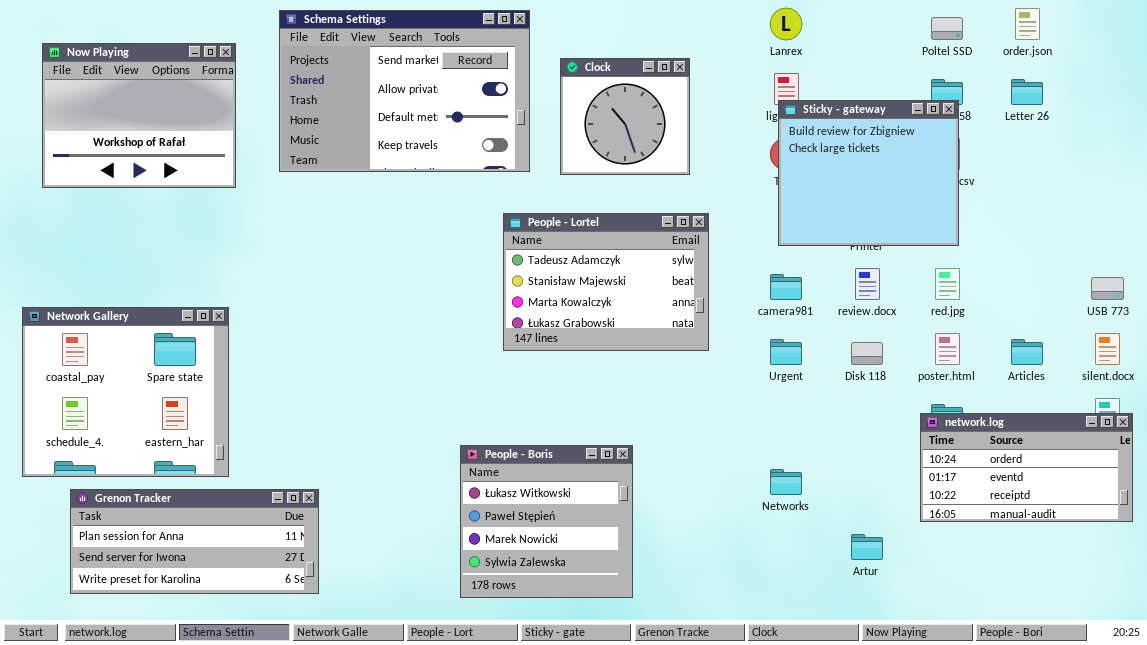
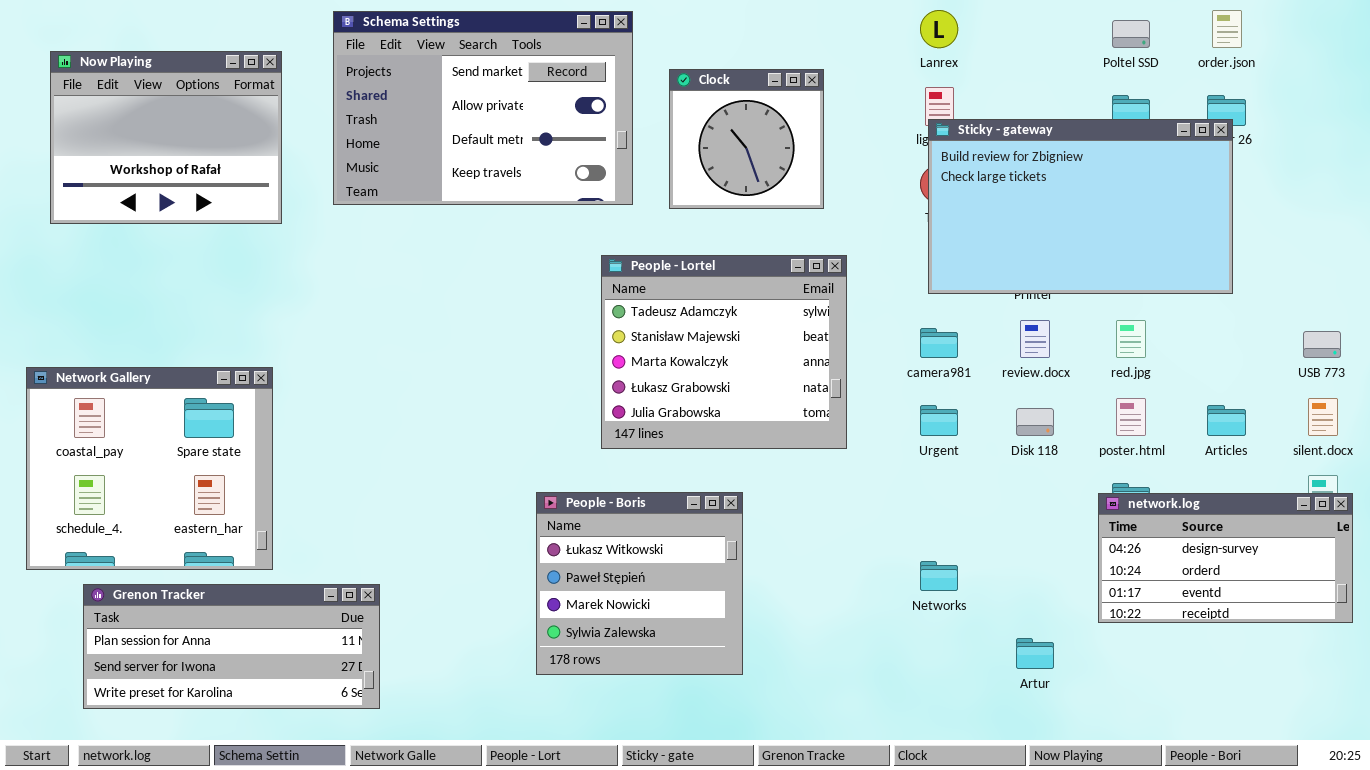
Sticky - gateway: [778,100,959,246] -> [928,119,1233,294], resized
People - Lortel: [503,213,709,351] -> [601,255,847,449], resized
network.log: [920,413,1133,522] -> [1098,493,1353,623], scrolled up 1 row
People - Boris: [460,445,633,598] -> [536,492,743,675], moved

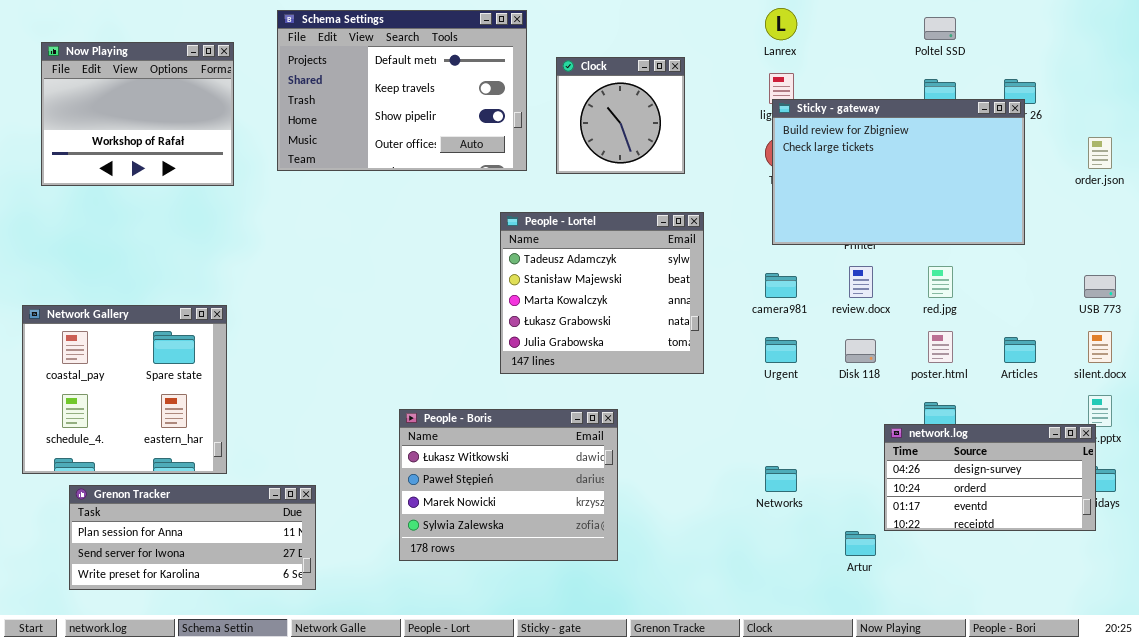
order.json: [1212,10,1242,48] -> [1088,137,1112,169], moved
Schema Settings: [333,11,633,205] -> [277,10,527,171], scrolled down 2 rows
People - Boris: [536,492,743,675] -> [399,409,618,561], resized
network.log: [1098,493,1353,623] -> [884,424,1096,531], moved

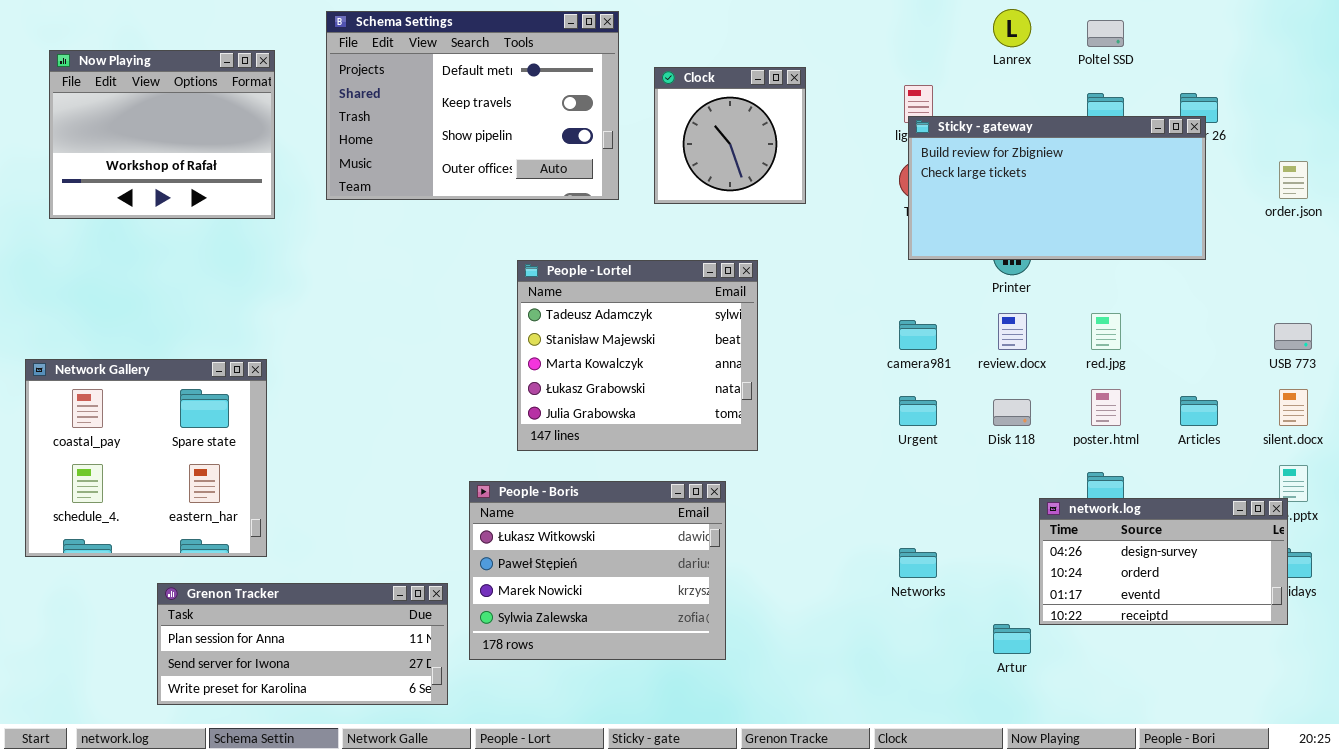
Lanrex: [765,8,797,40] -> [993,9,1031,47], moved
Sticky - gateway: [772,99,1025,245] -> [908,116,1206,260], resized
People - Lortel: [500,212,704,374] -> [517,260,758,451], moved
Grenon Tracker: [69,485,316,590] -> [157,583,448,705], moved

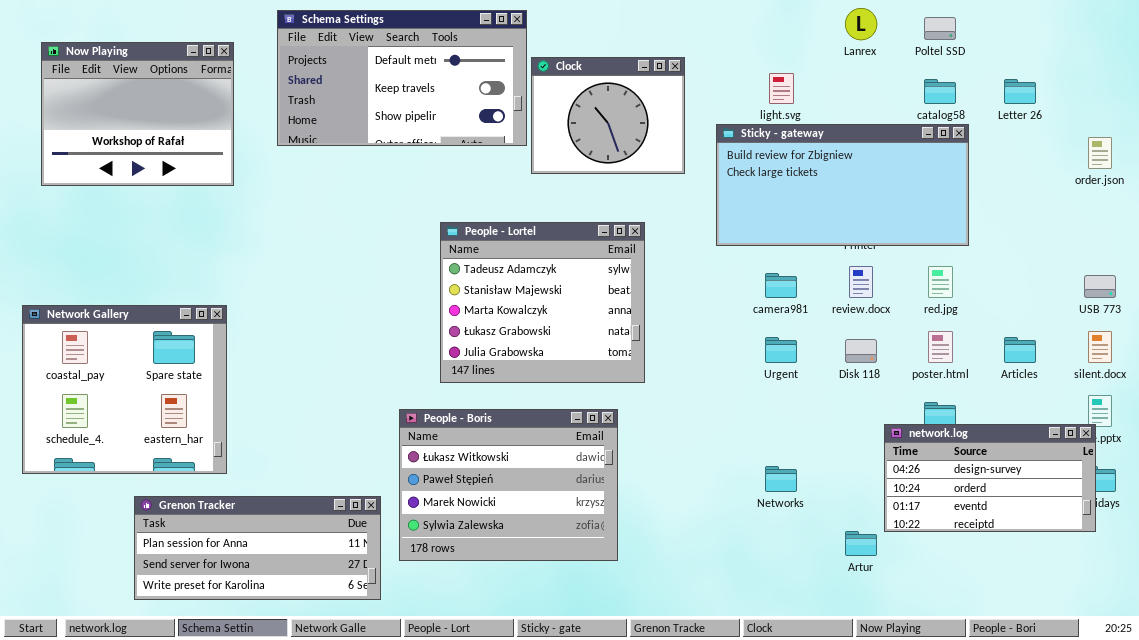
Schema Settings: [326,11,619,200] -> [277,10,527,146], resized
Clock: [654,67,806,204] -> [531,57,685,174], resized
Sticky - gateway: [908,116,1206,260] -> [716,124,969,246], moved

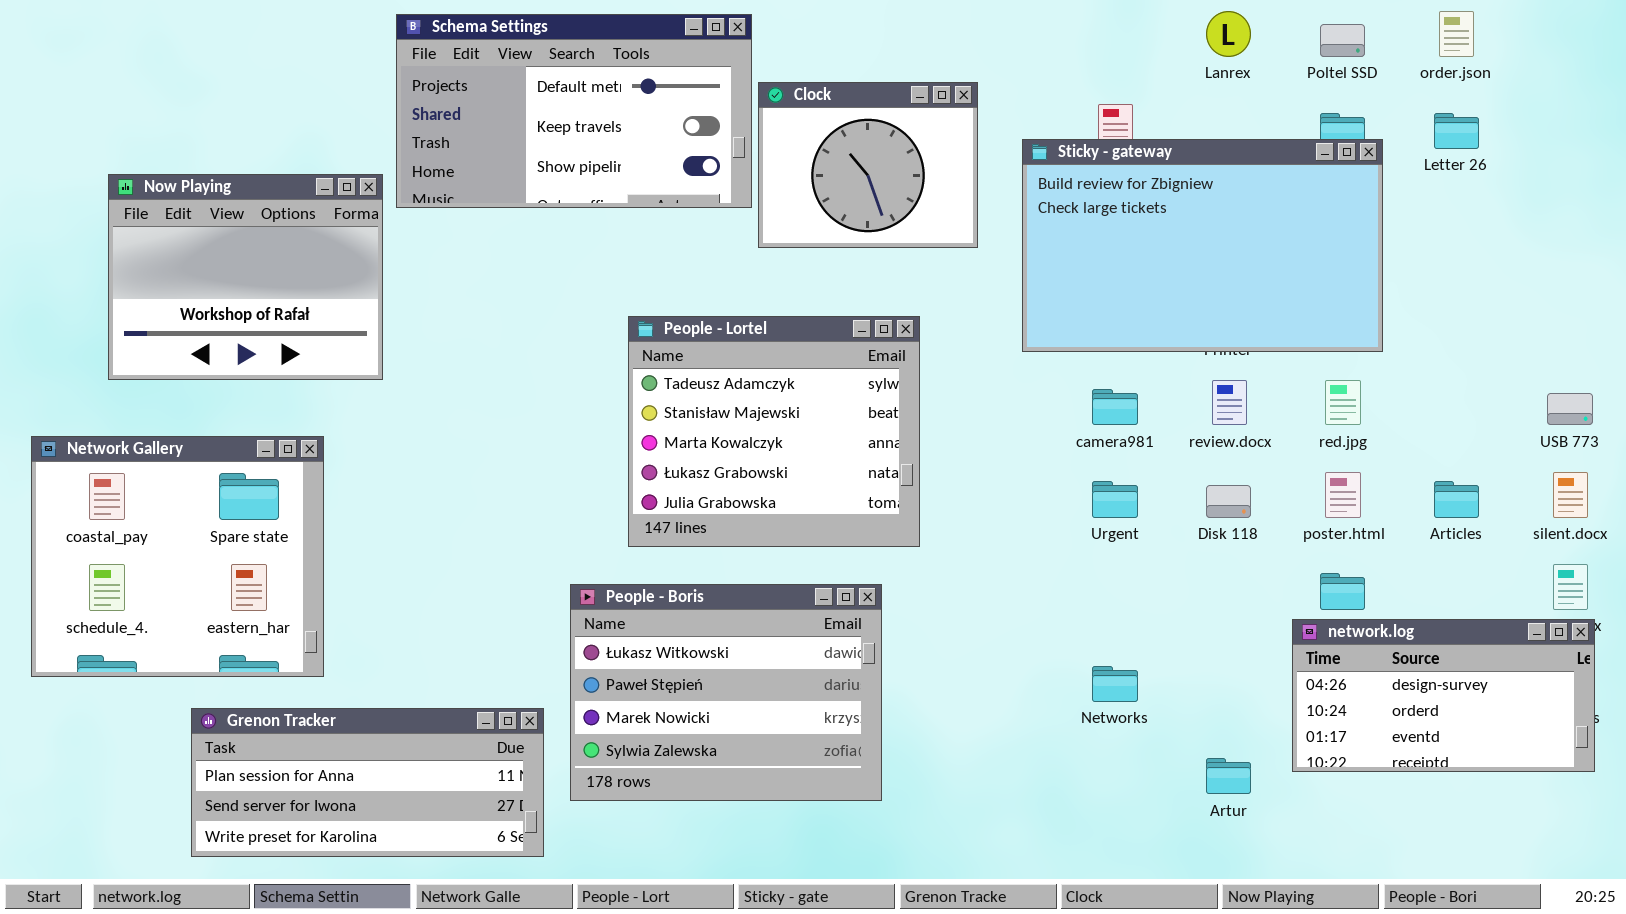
Now Playing: [41,42,234,186] -> [108,174,383,380], moved
Sticky - gateway: [716,124,969,246] -> [1022,139,1383,352], resized
order.json: [1088,137,1112,169] -> [1439,11,1474,57], moved
network.log: [884,424,1096,532] -> [1292,619,1595,772], moved

